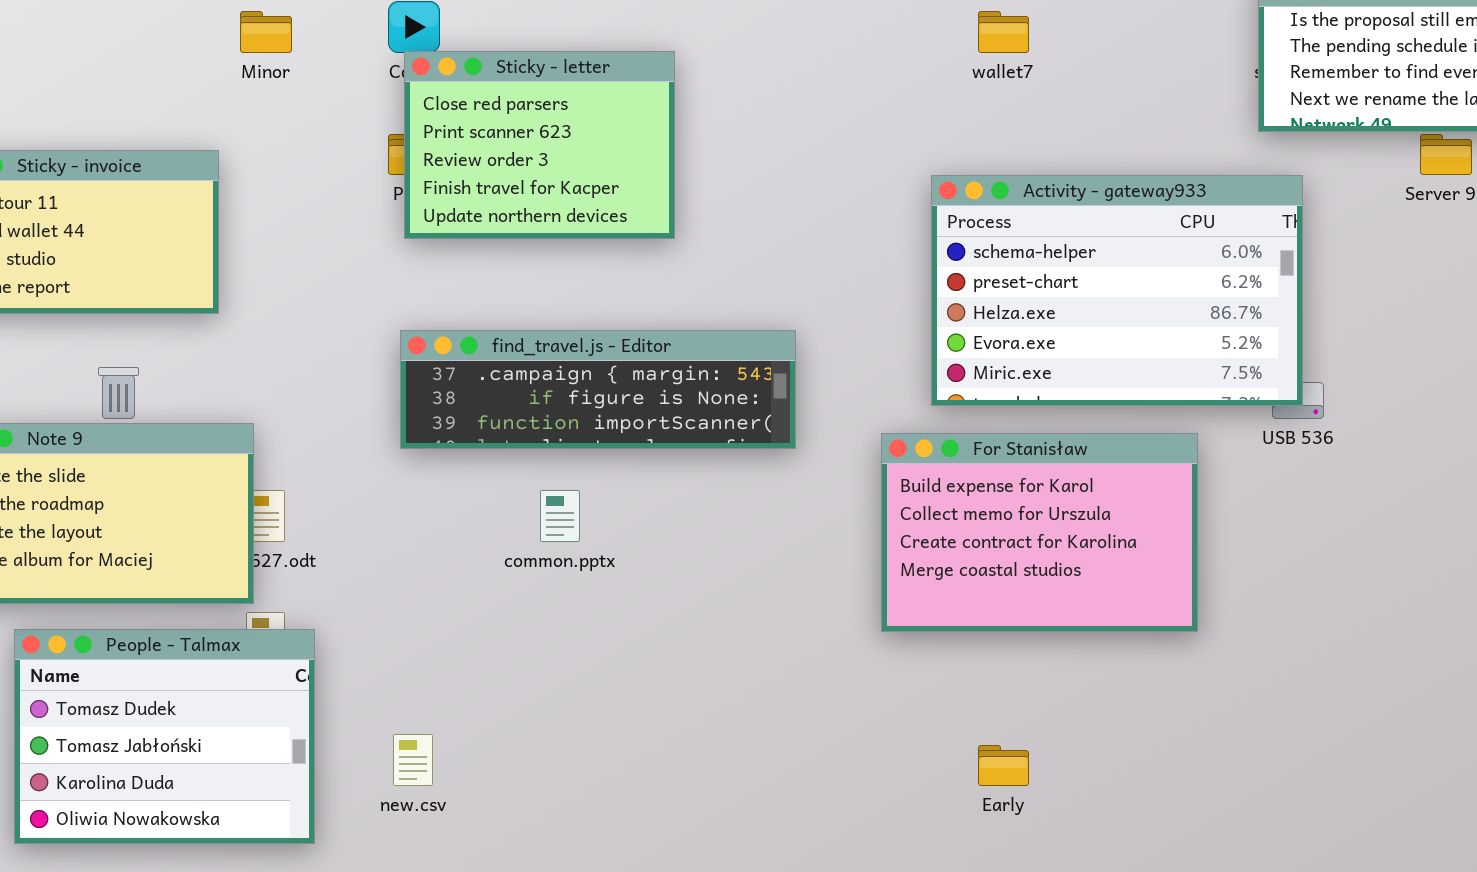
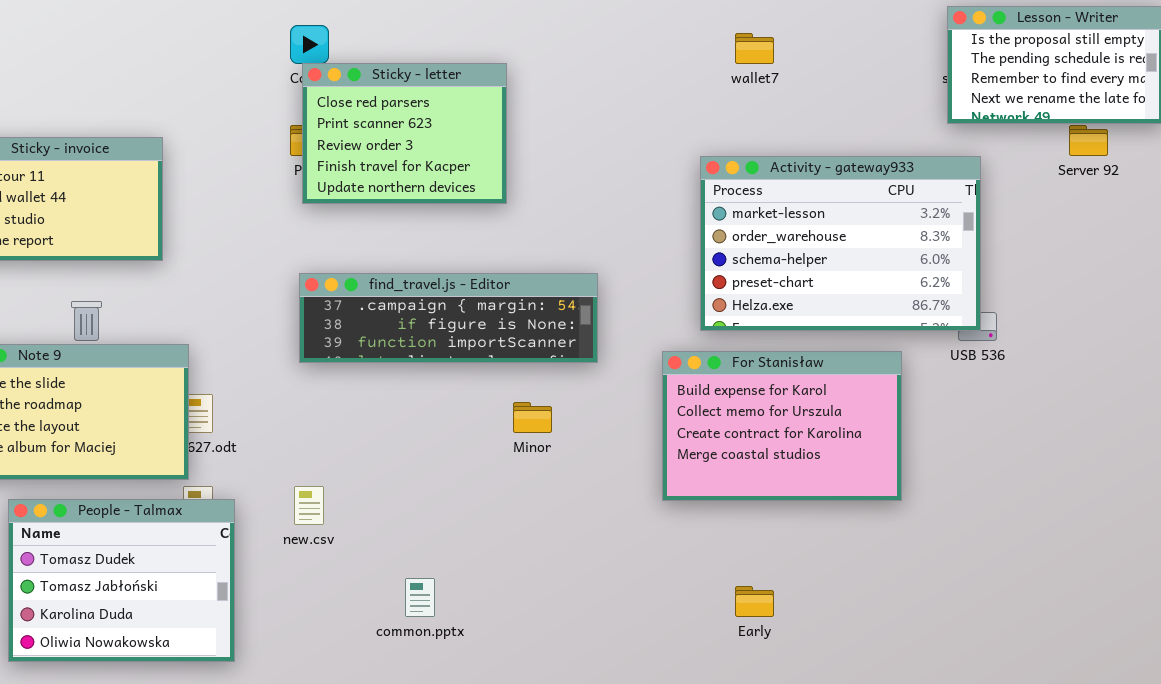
Minor: [240,11,292,53] -> [513,402,552,433], moved
Activity - gateway933: [931,175,1303,406] -> [700,156,981,331], scrolled up 2 rows
common.pptx: [540,490,580,542] -> [405,578,435,617], moved
new.csv: [393,734,433,786] -> [294,486,324,525], moved

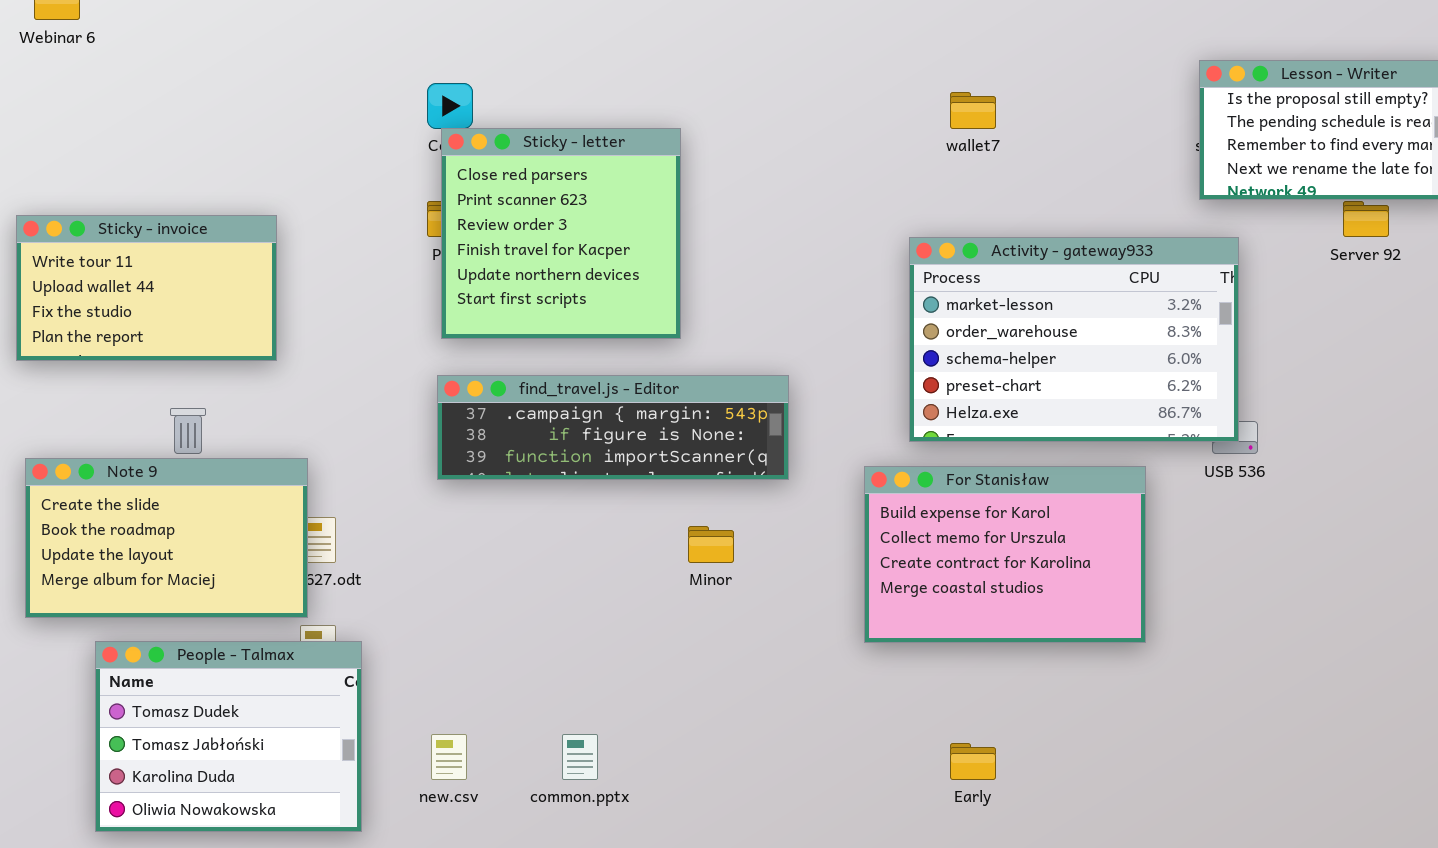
Sticky - letter: [302,63,507,204] -> [441,128,681,339], resized
new.csv: [294,486,324,525] -> [431,734,467,780], moved

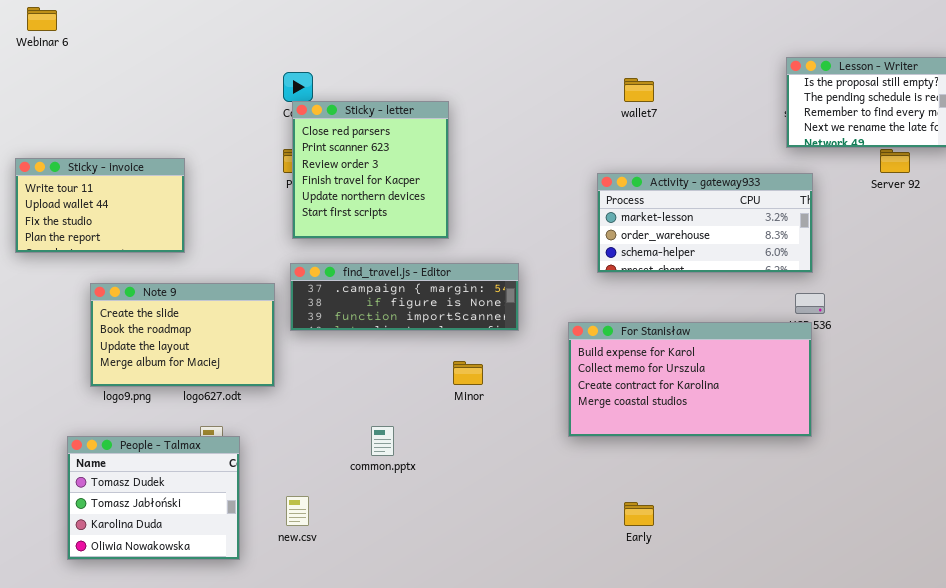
Activity - gateway933: [909,237,1239,442] -> [597,173,813,273], resized
Note 9: [25,458,308,618] -> [90,283,275,387], moved
For Stanisław: [864,466,1146,643] -> [568,322,812,437], resized
common.pptx: [562,734,598,780] -> [371,426,394,456], moved

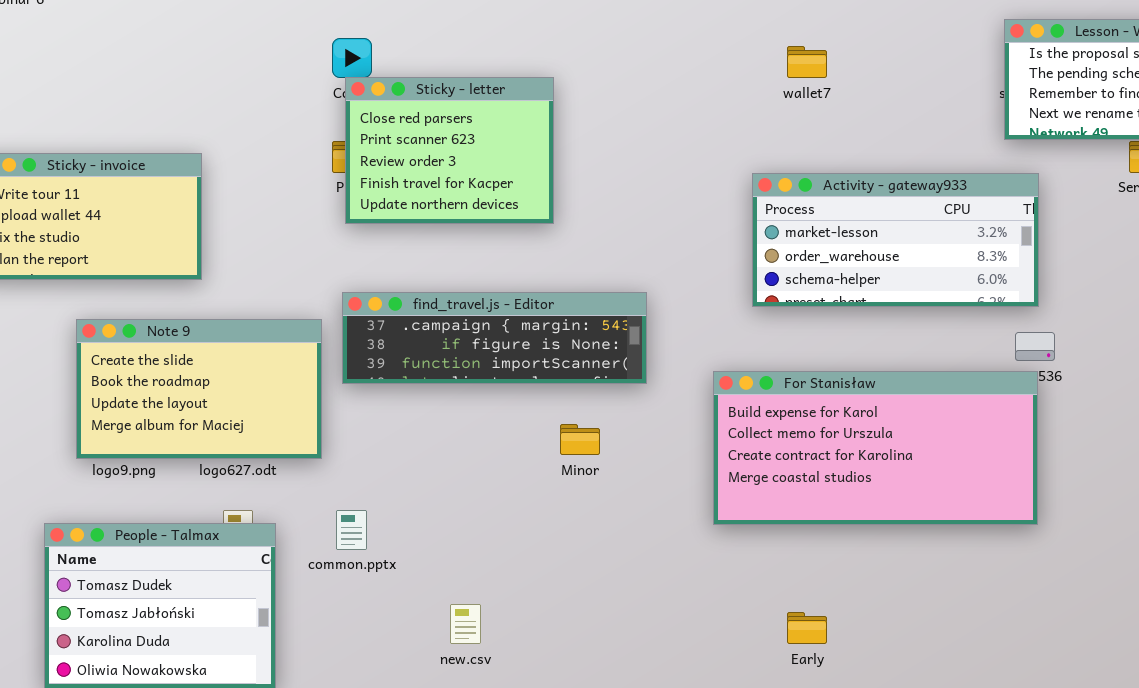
Sticky - letter: [292,101,449,239] -> [345,77,554,224], resized
common.pptx: [371,426,394,456] -> [336,510,367,550], moved
new.csv: [286,496,309,526] -> [450,604,481,644], moved

